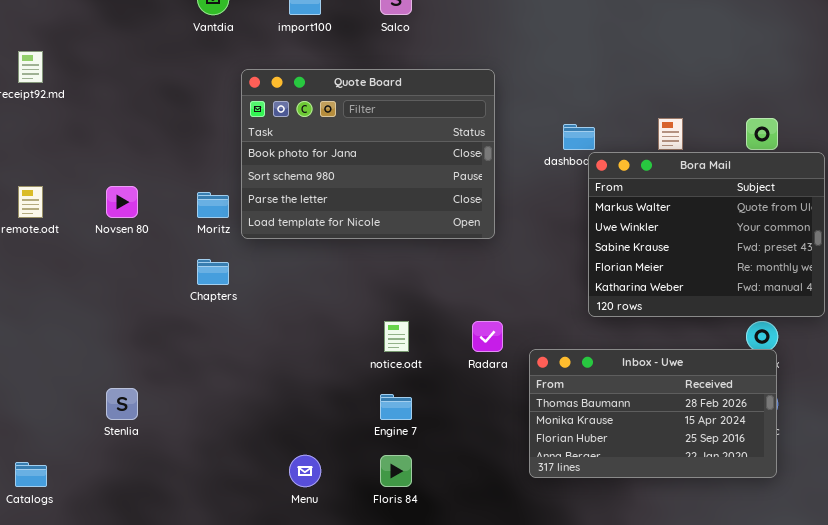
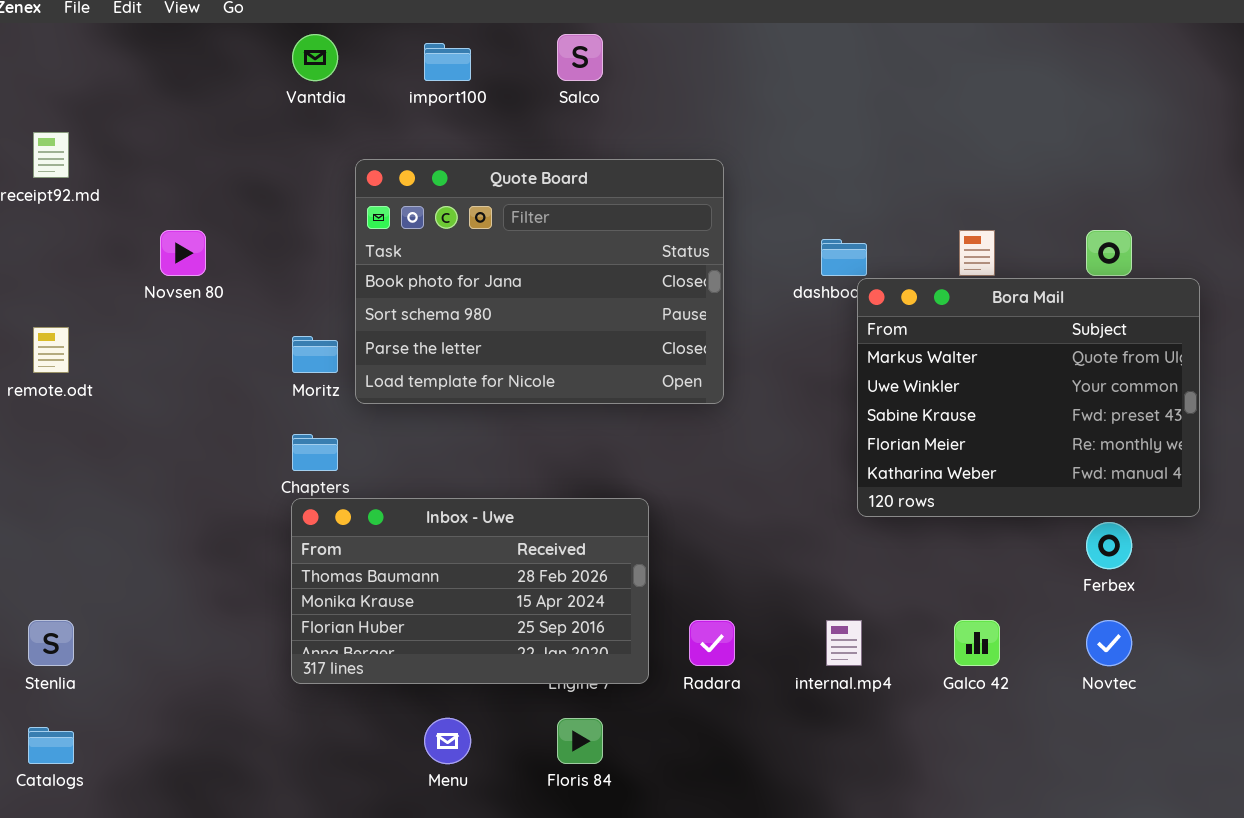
Novsen 80: [106,186,138,218] -> [160,230,206,276], moved
Radara: [472,321,503,352] -> [689,620,735,666], moved
Inbox - Uwe: [529,349,777,478] -> [291,498,649,684], moved
Stenlia: [106,388,138,420] -> [28,620,74,666], moved

